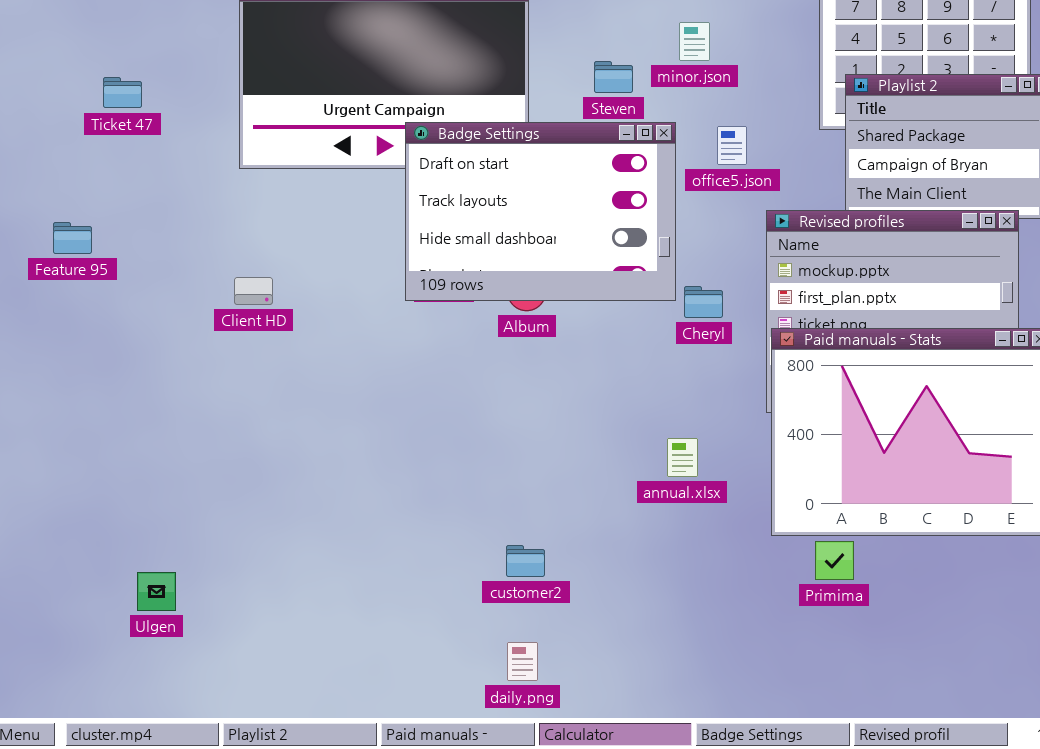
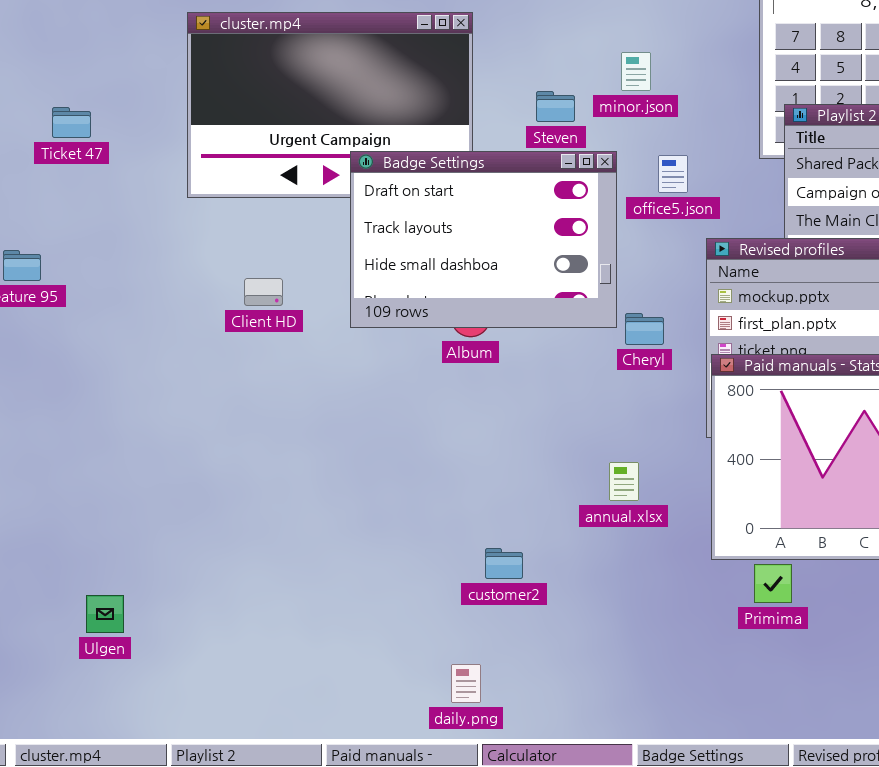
Client HD: [234,277,273,305] -> [244,278,283,306], moved
customer2: [506,545,545,577] -> [485,548,523,579], moved

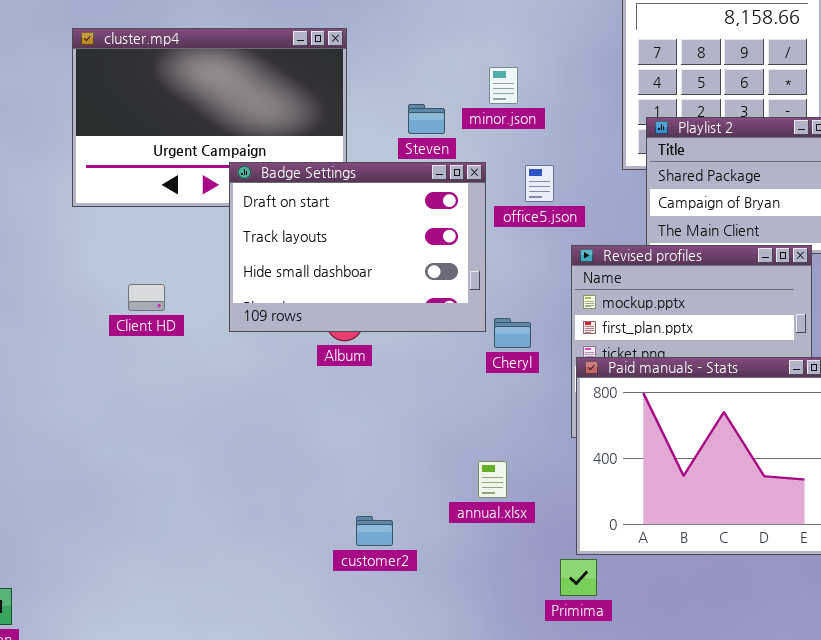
customer2: [485,548,523,579] -> [356,516,393,546], moved
Primima: [754,564,792,603] -> [560,559,597,596], moved

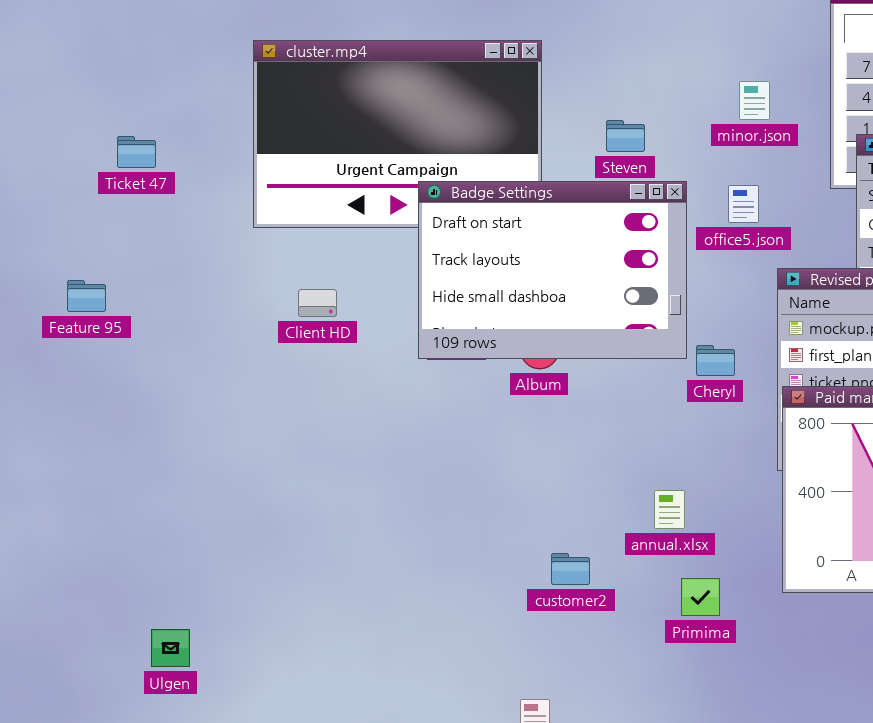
minor.json: [489,67,518,104] -> [739,81,770,120], moved
Client HD: [128,284,165,311] -> [298,289,337,317], moved
annual.xlsx: [478,461,507,498] -> [654,490,685,529], moved
Primima: [560,559,597,596] -> [681,578,720,616], moved

